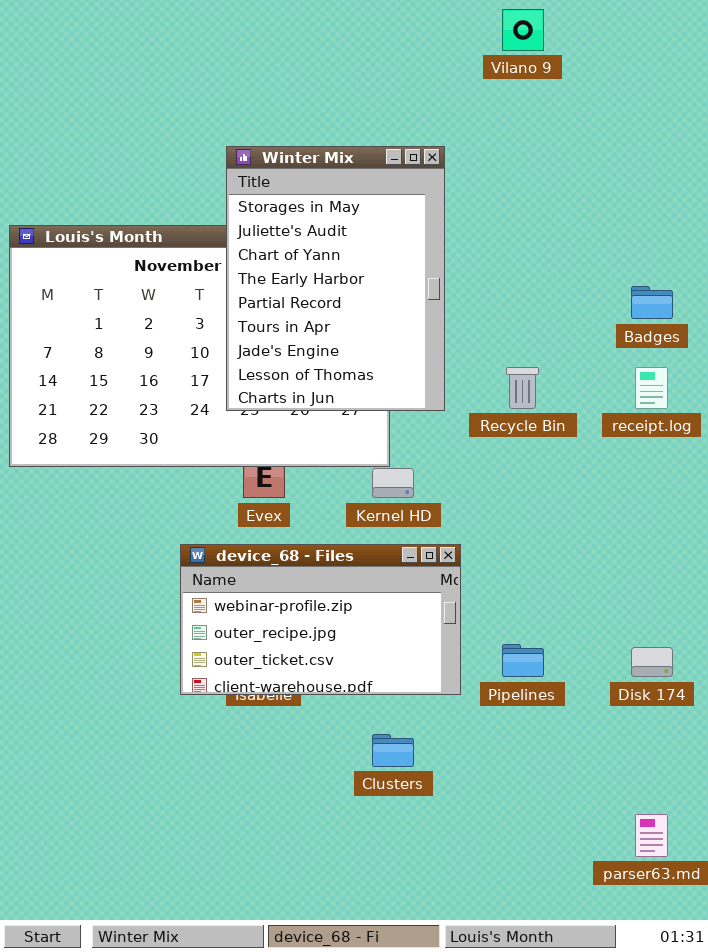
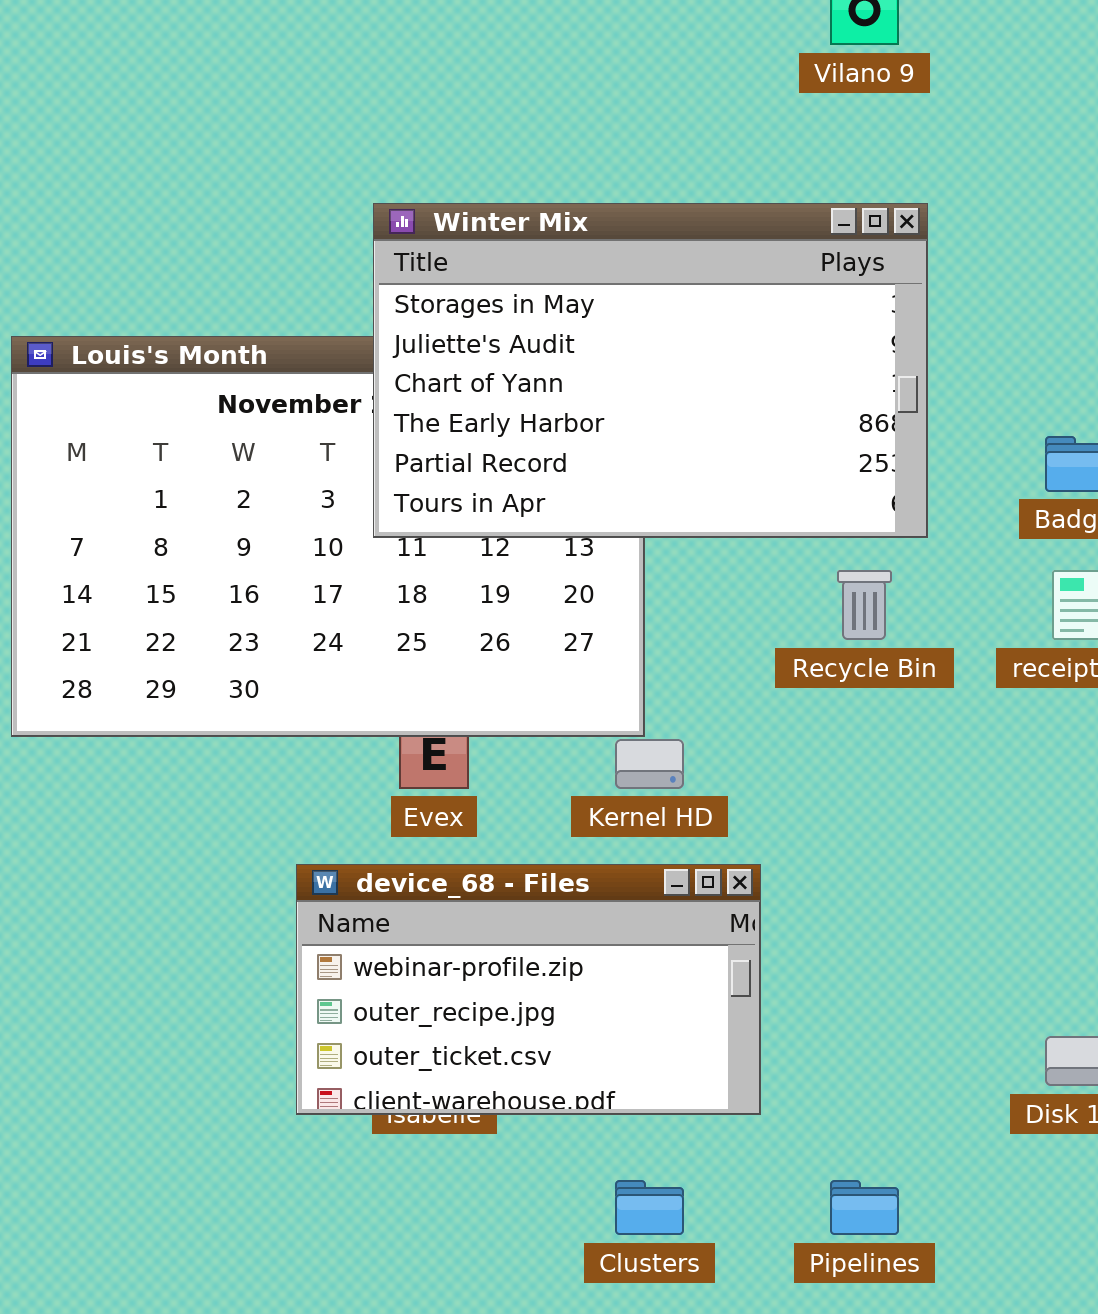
Winter Mix: [226,146,445,411] -> [373,203,928,538], resized
Pipelines: [502,644,544,677] -> [830,1180,899,1235], moved

